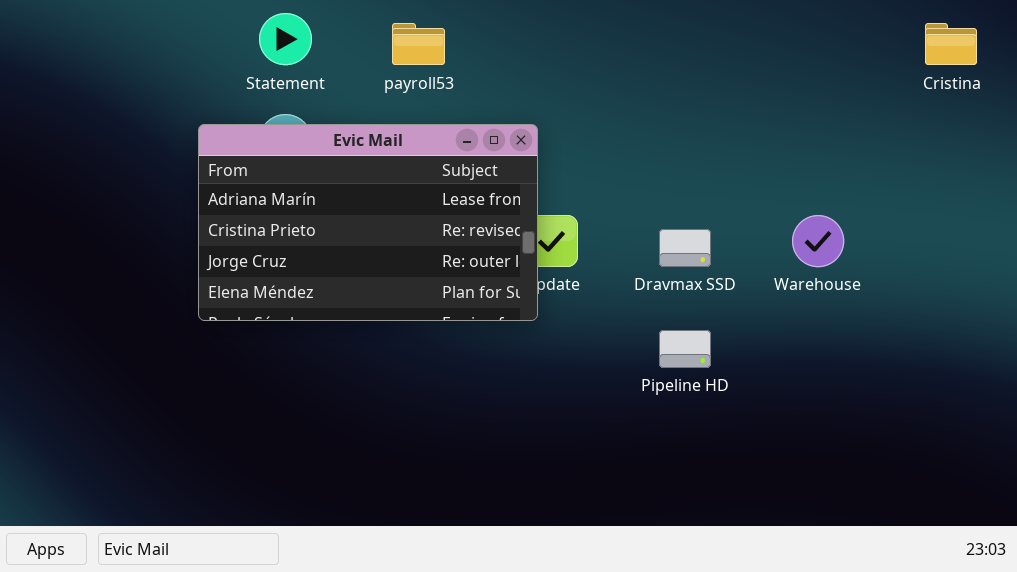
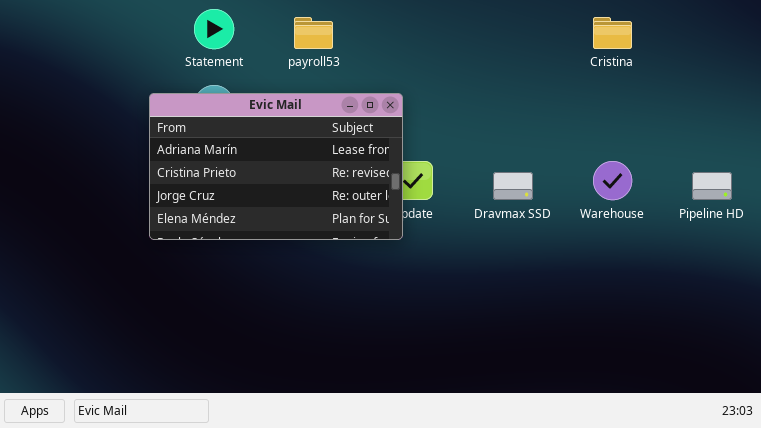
Cristina: [925,23,977,65] -> [593,17,632,49], moved
Pipeline HD: [659,330,711,368] -> [692,172,732,200], moved

